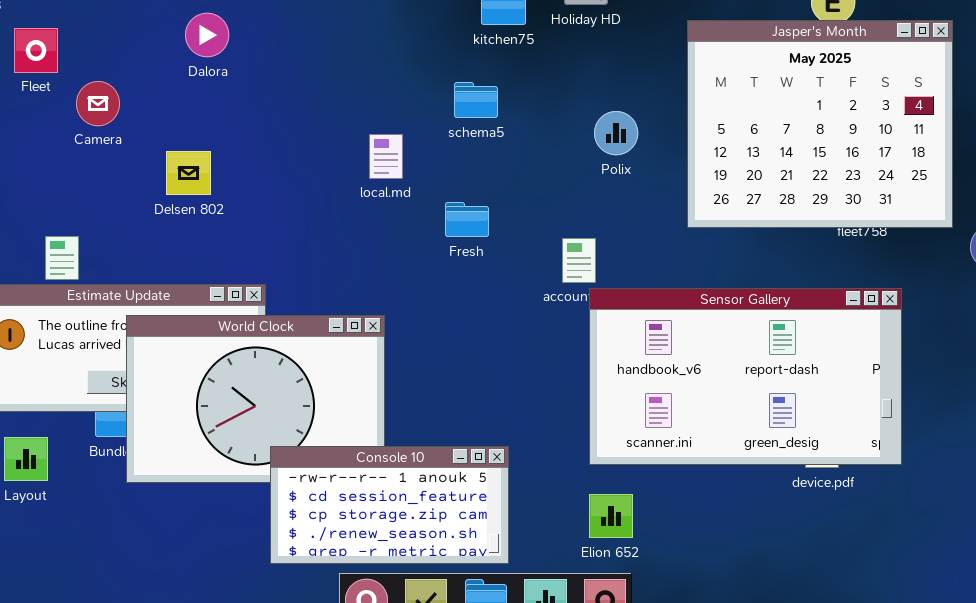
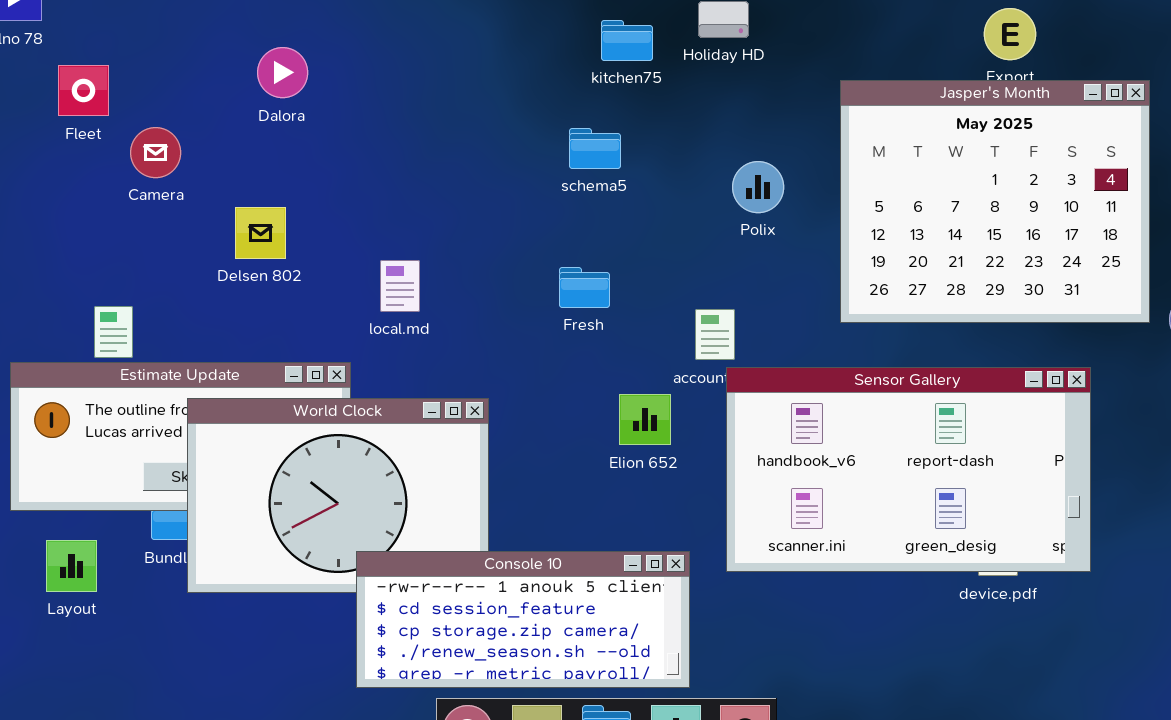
Jasper's Month: [687,20,953,228] -> [840,80,1150,323], moved
local.md: [369,134,403,179] -> [380,260,420,312], moved
Console 10: [270,446,509,564] -> [356,551,690,688], resized
Elion 652: [589,494,633,538] -> [619,394,671,445], moved

